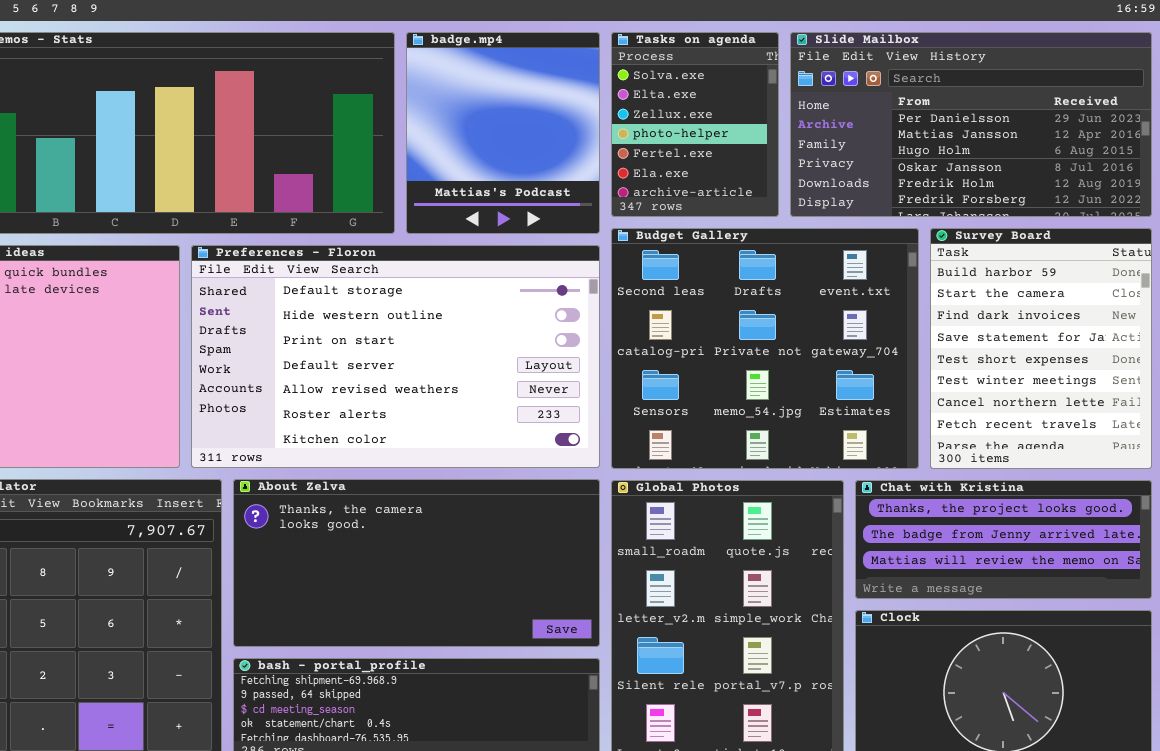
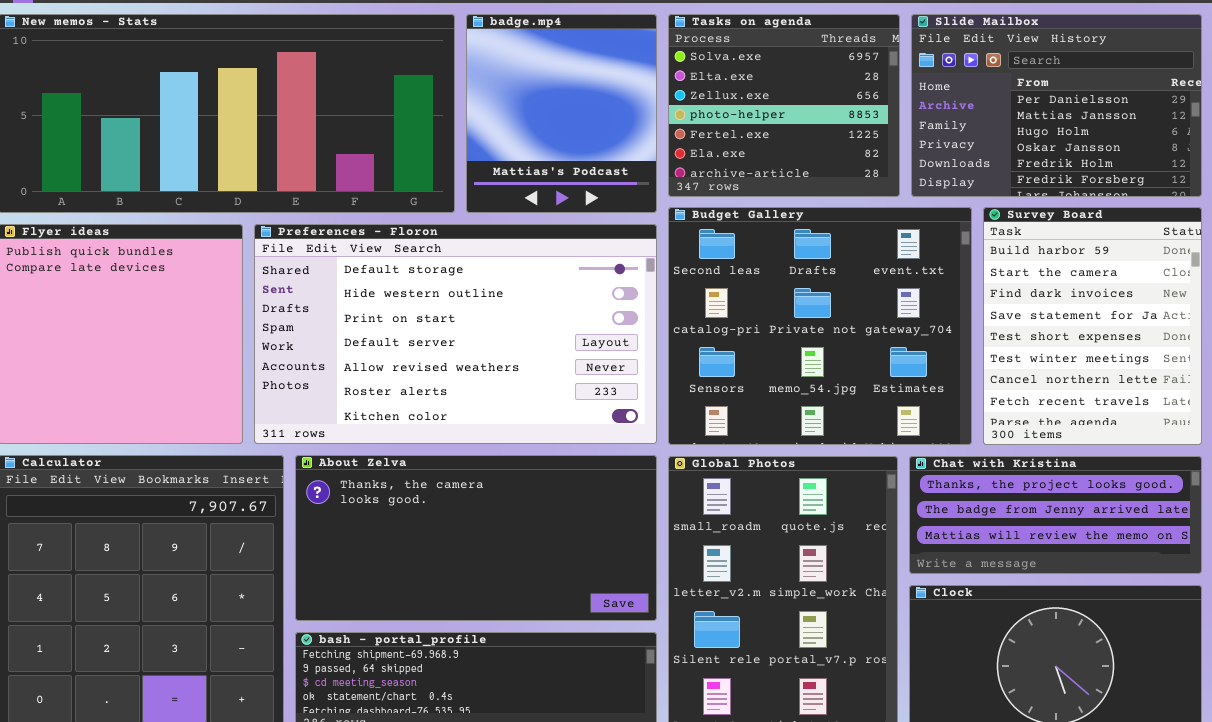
Tasks on agenda: [611,32,779,217] -> [668,14,900,197], resized
Slide Mailbox: [790,32,1152,217] -> [911,14,1202,197], resized

